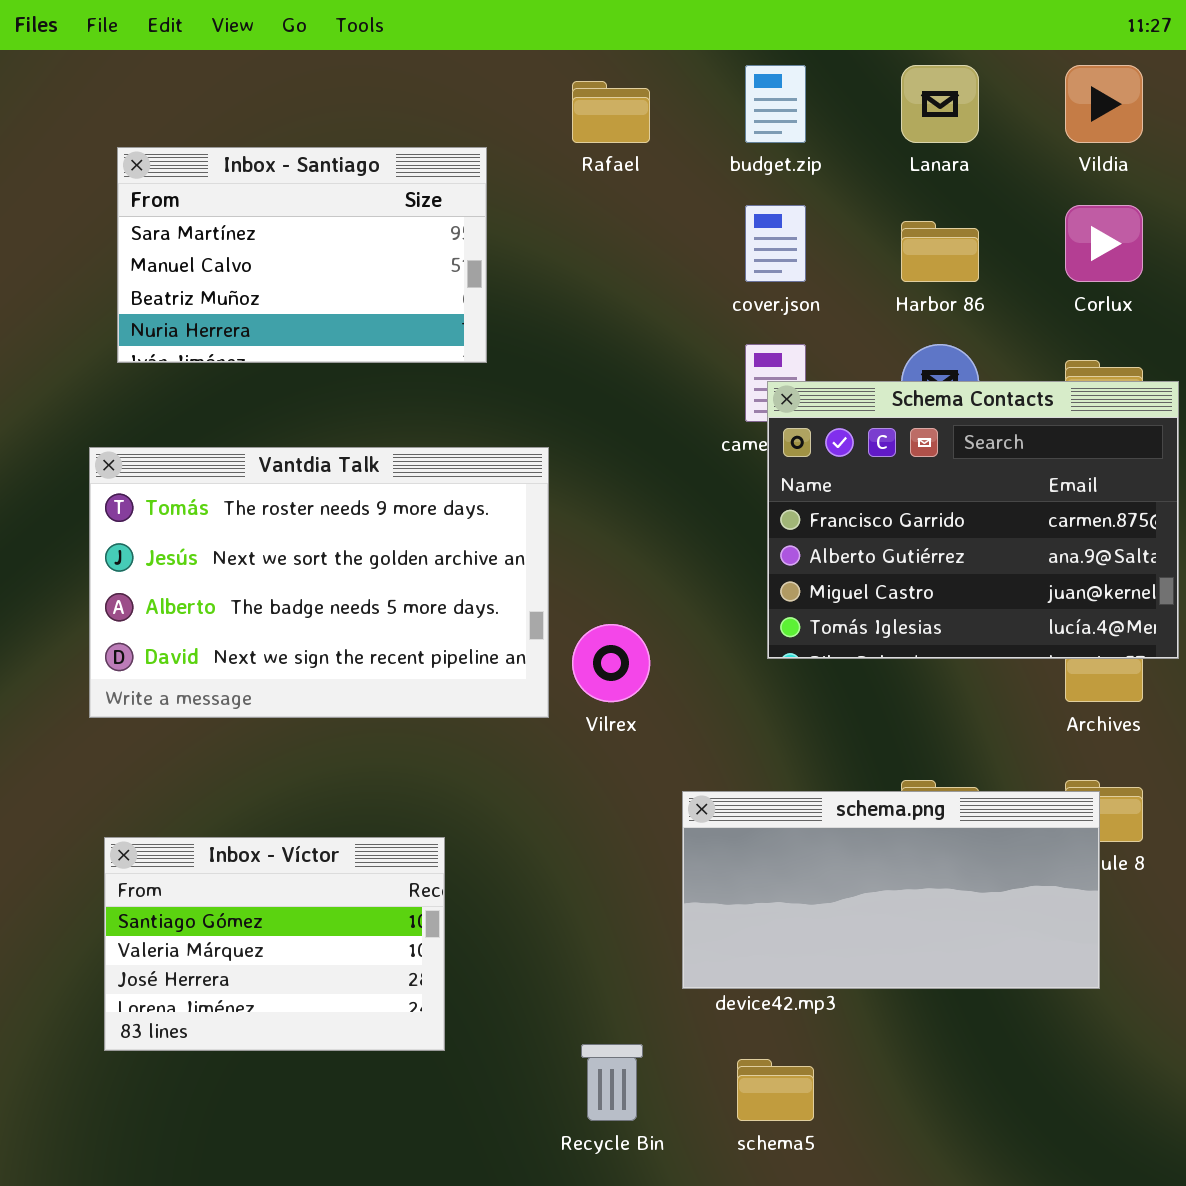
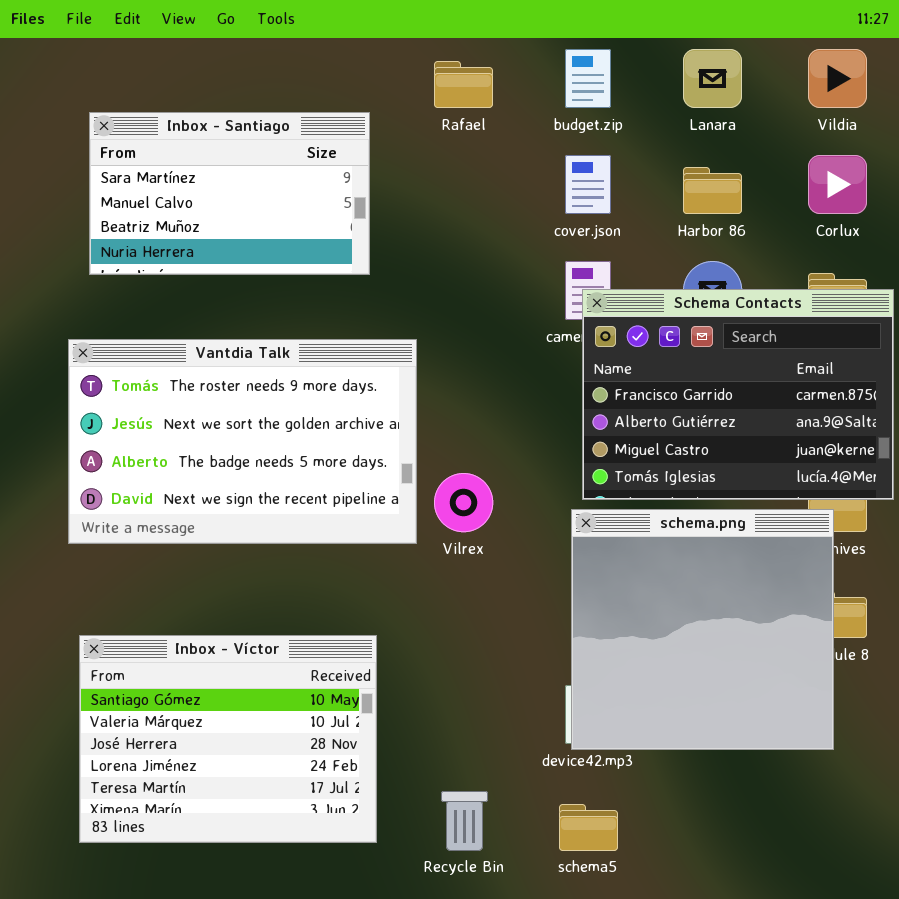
schema.png: [682,791,1100,989] -> [571,509,834,750], resized
Inbox - Víctor: [104,837,445,1051] -> [79,635,377,843], resized

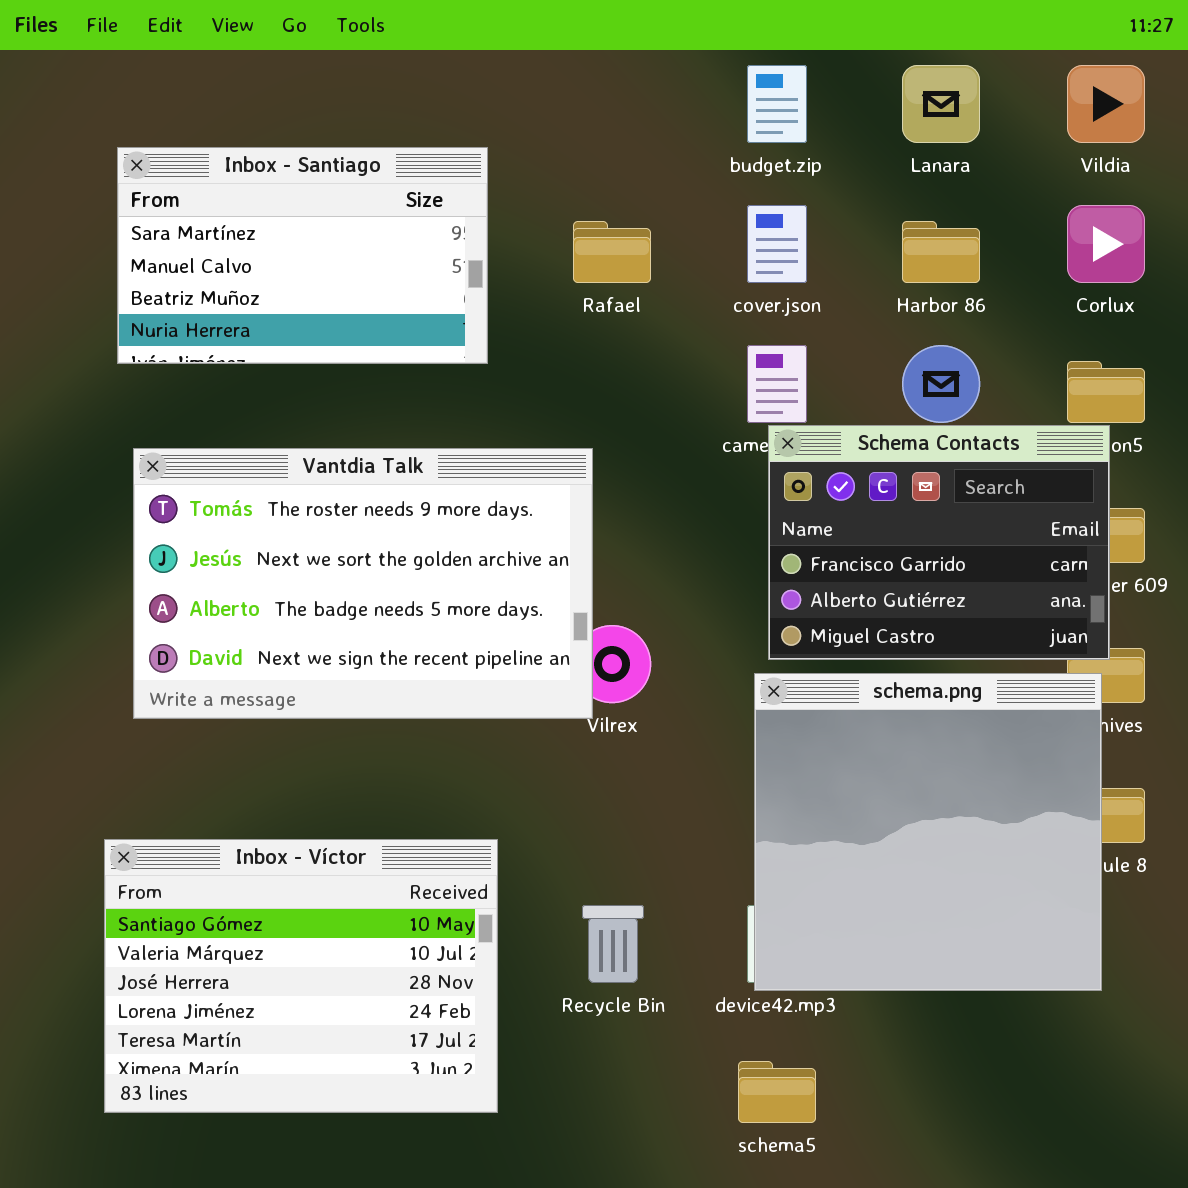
Rafael: [434,61,493,108] -> [573,221,651,283], moved
Schema Contacts: [582,289,894,500] -> [768,425,1110,660], resized
Vantdia Talk: [68,339,417,544] -> [133,448,593,719], moved
Recycle Bin: [441,791,488,851] -> [582,905,644,983], moved

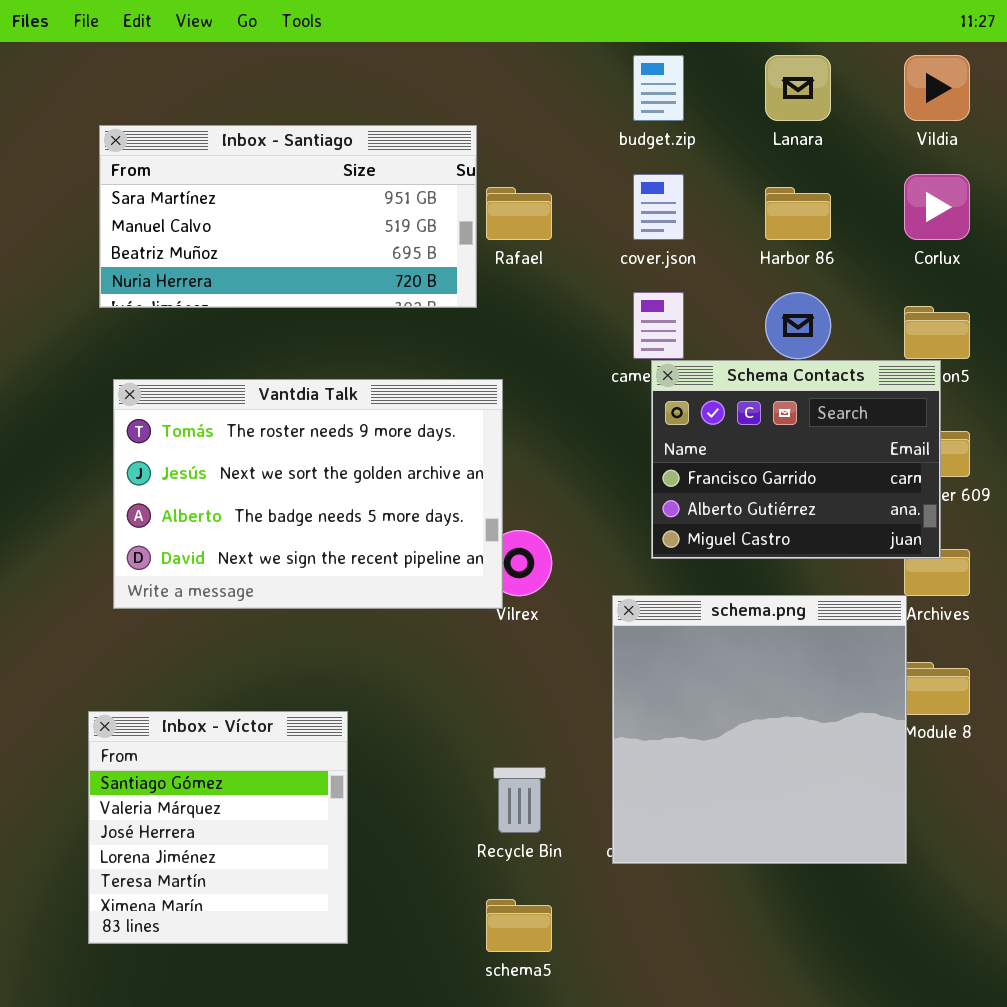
Inbox - Santiago: [117,147,488,364] -> [99,125,477,308], resized
schema.png: [754,673,1102,991] -> [612,595,907,864], moved
Inbox - Víctor: [104,839,498,1113] -> [88,711,348,944], resized
schema5: [738,1061,816,1123] -> [486,899,552,952], moved

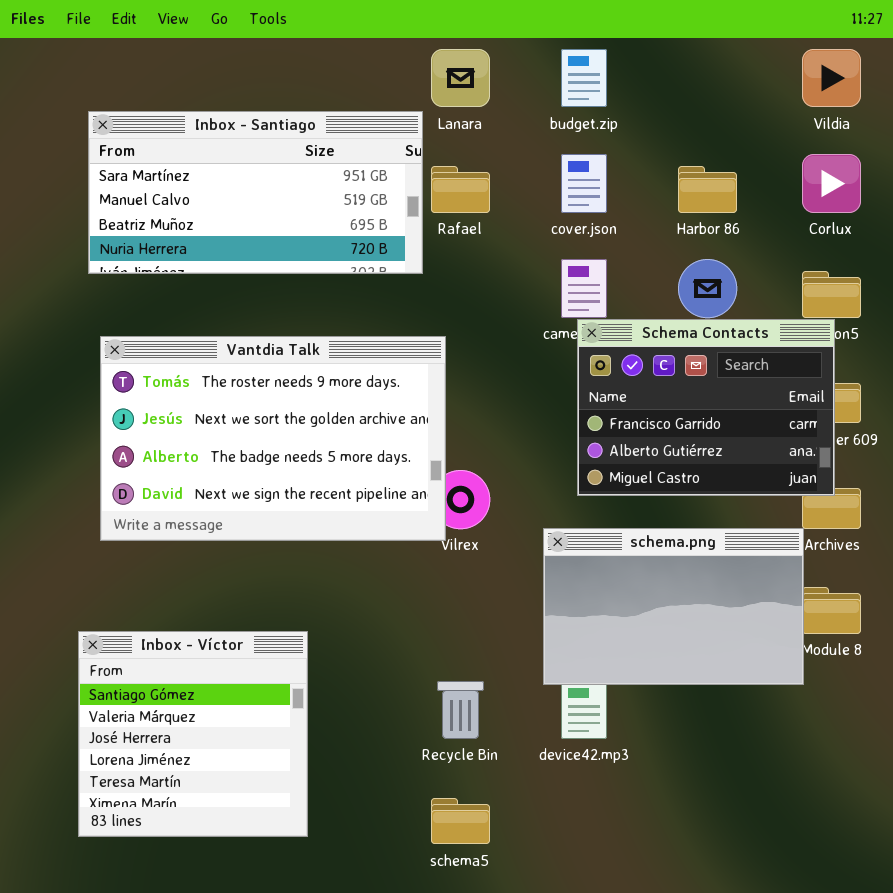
Lanara: [765,55,831,121] -> [431,49,490,107], moved
schema.png: [612,595,907,864] -> [543,528,804,685], resized

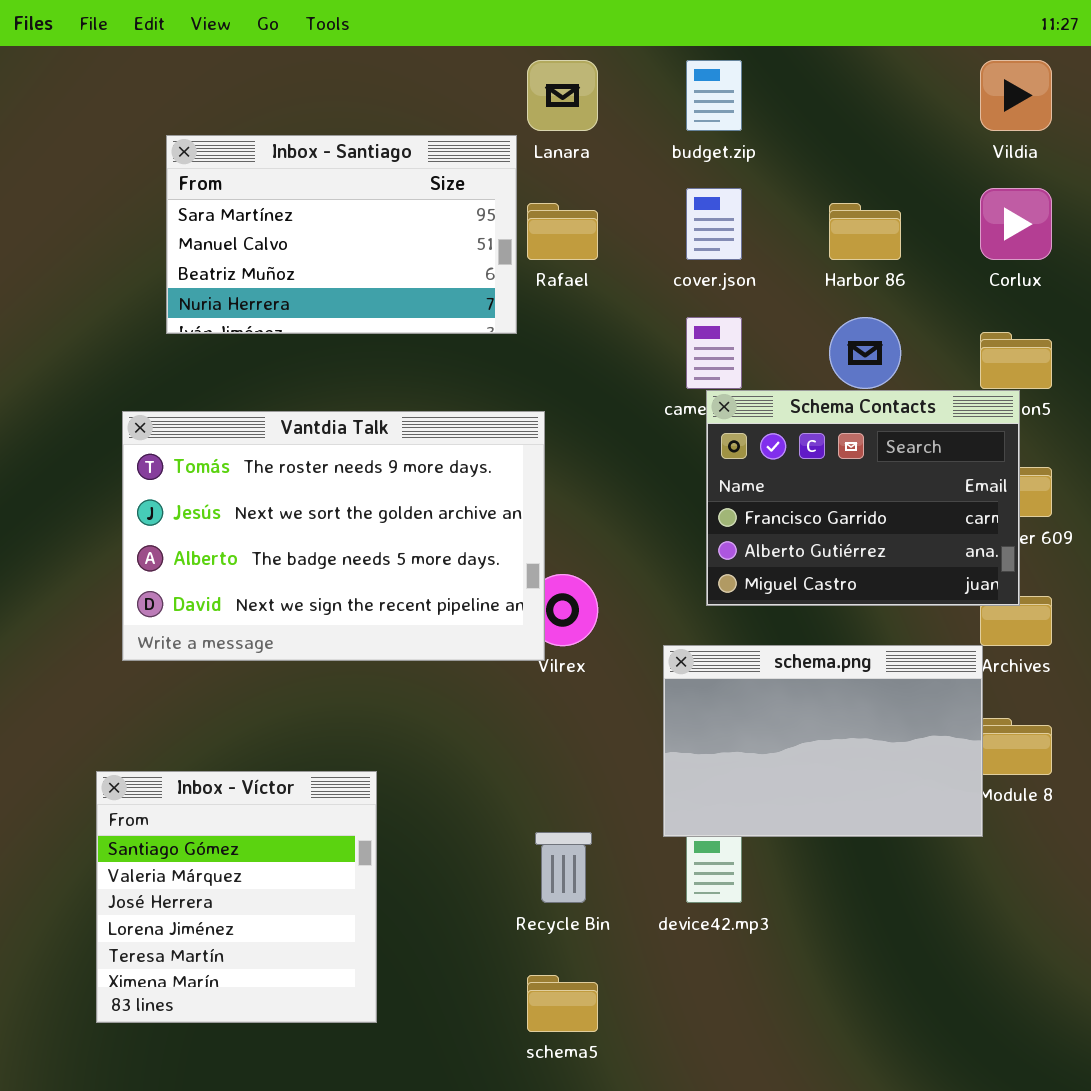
Inbox - Santiago: [88,111,423,274] -> [166,135,517,334], resized

